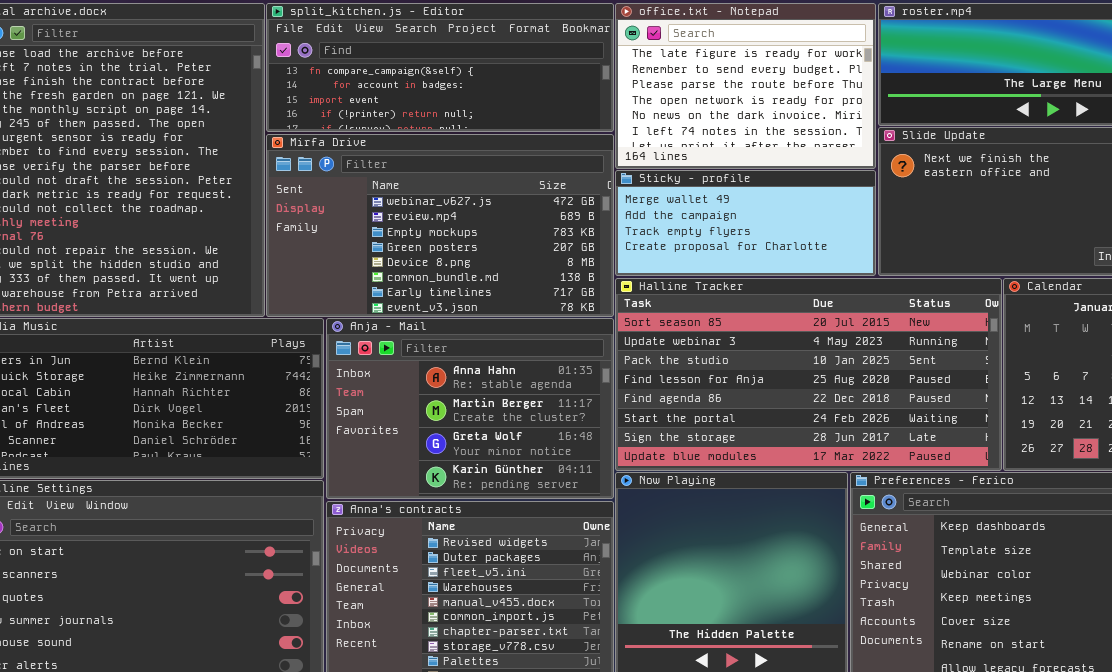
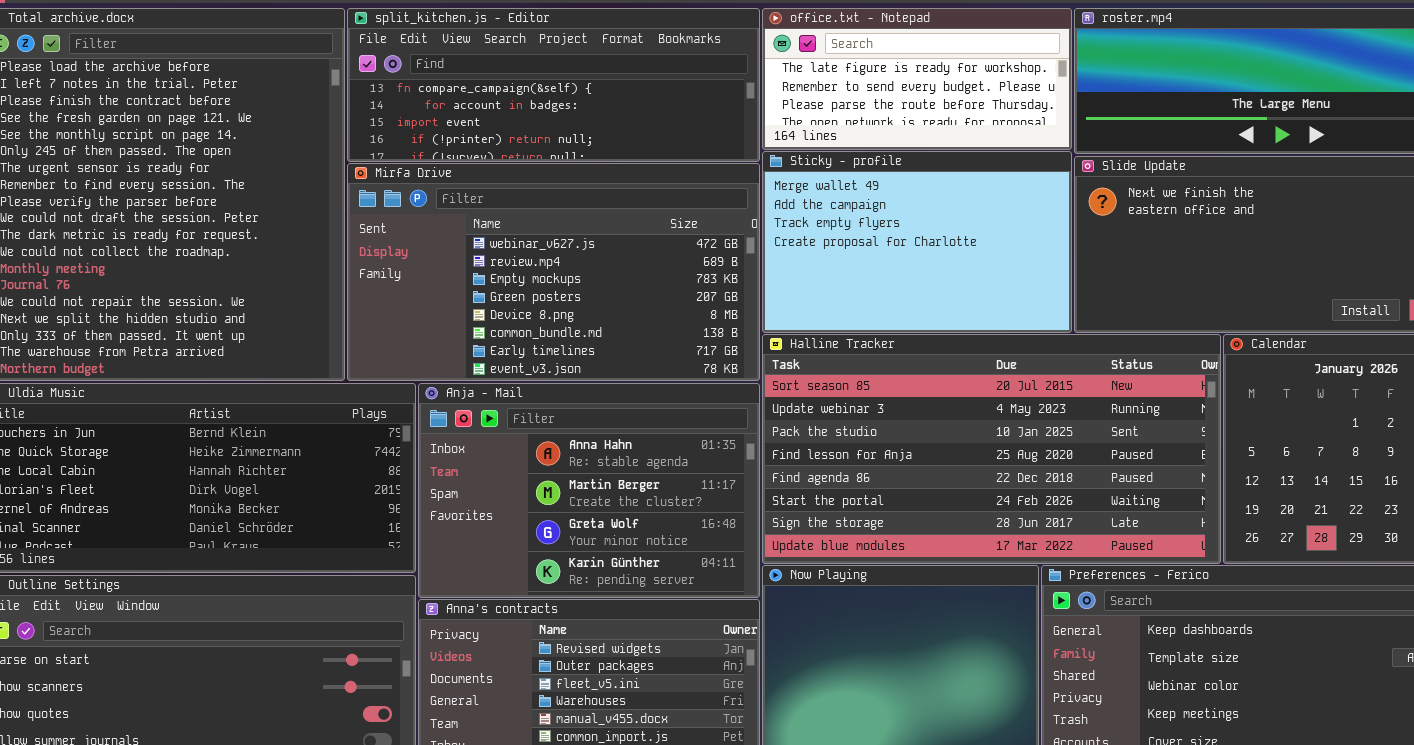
office.txt - Notepad: [615,3,876,169] -> [762,8,1072,150], resized
Sticky - profile: [615,170,876,276] -> [762,151,1072,333], resized

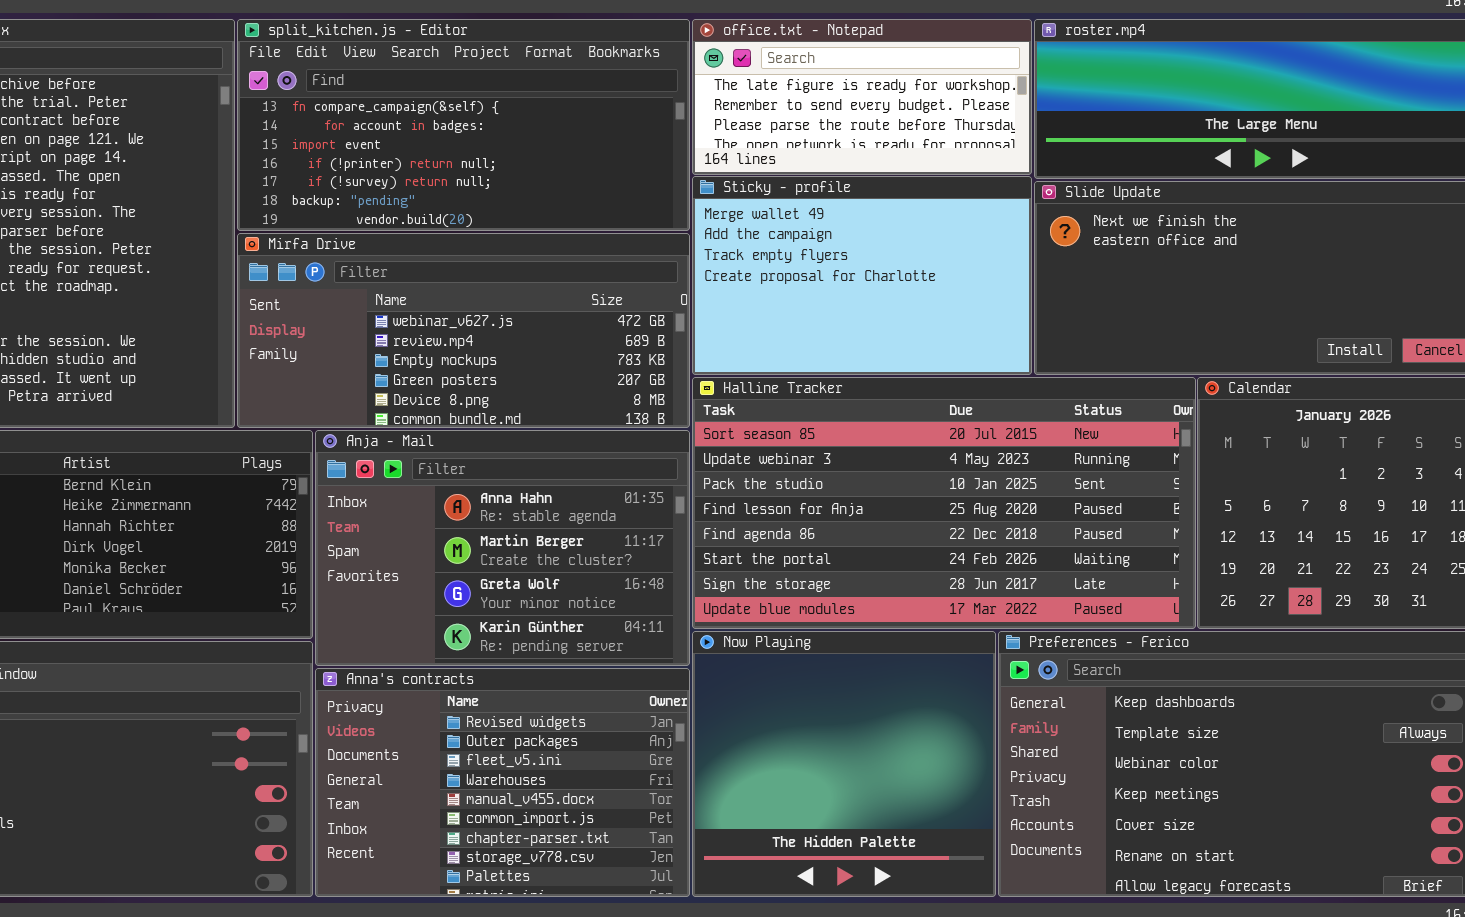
split_kitchen.js - Editor: [347,8,760,162] -> [237,19,690,231], resized
Mirfa Drive: [347,163,760,381] -> [237,233,690,428], resized

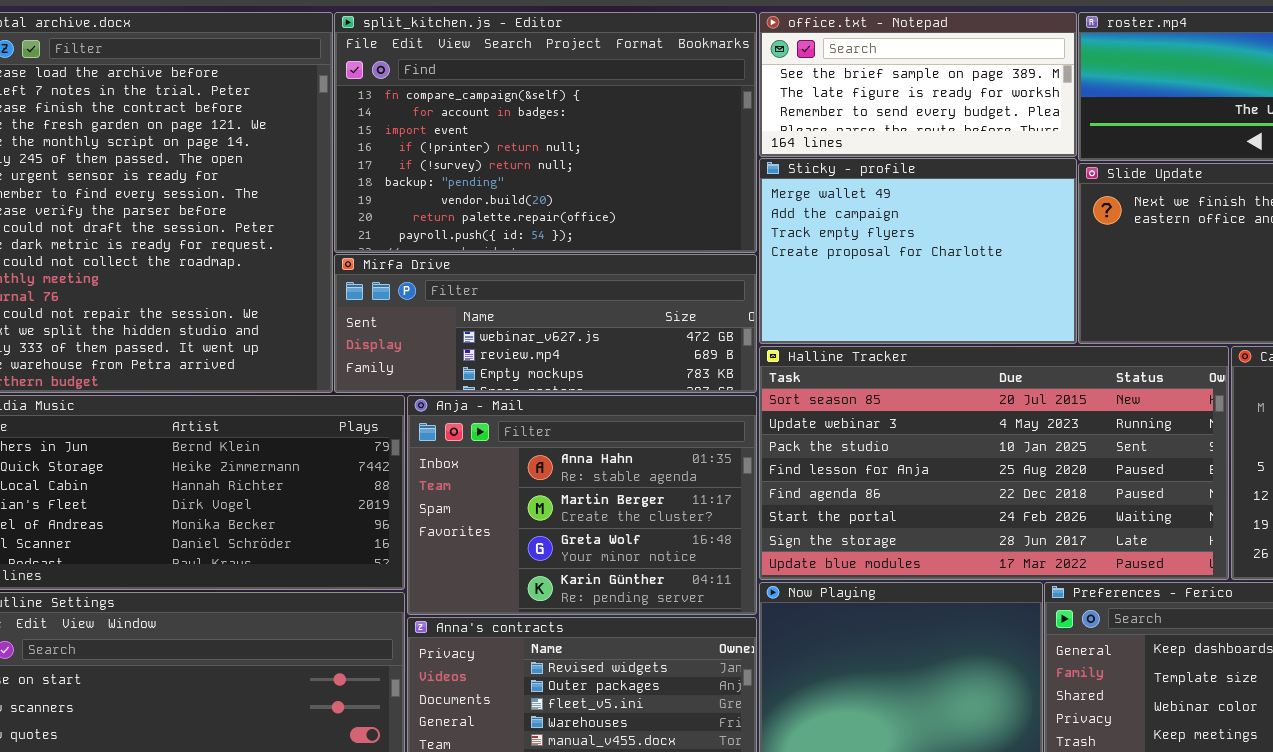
split_kitchen.js - Editor: [237,19,690,231] -> [334,12,757,253], resized
office.txt - Notepad: [692,19,1032,175] -> [759,12,1077,157], scrolled up 1 row
Mirfa Drive: [237,233,690,428] -> [334,254,757,393], resized

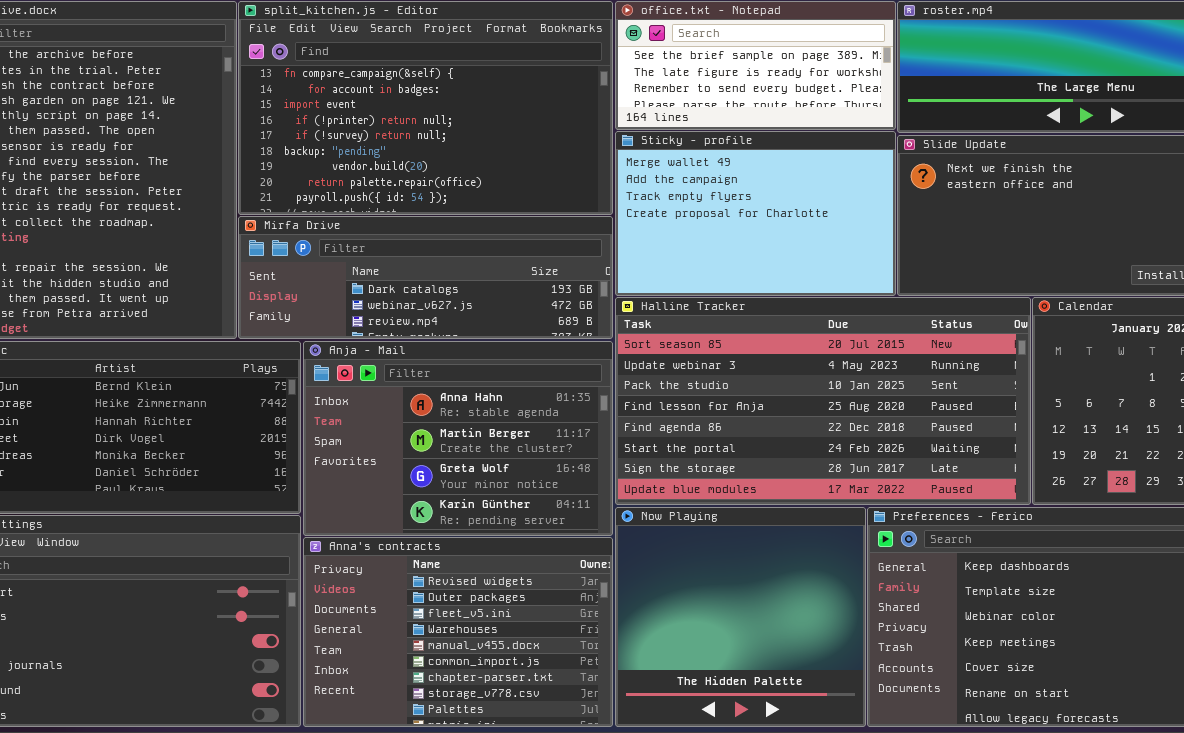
Mirfa Drive: [334,254,757,393] -> [238,216,613,339], scrolled up 1 row

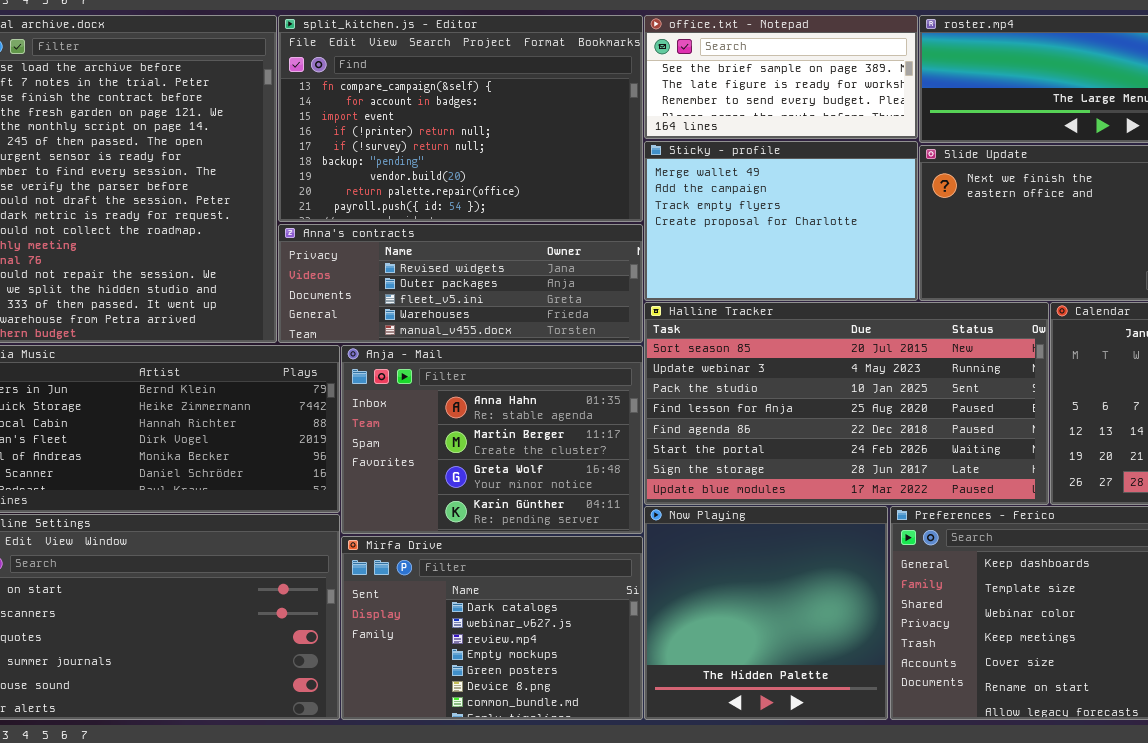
Mirfa Drive: [238,216,613,339] -> [341,536,643,720], moved, resized
Anna's contracts: [303,537,613,727] -> [278,224,643,343], moved, resized

